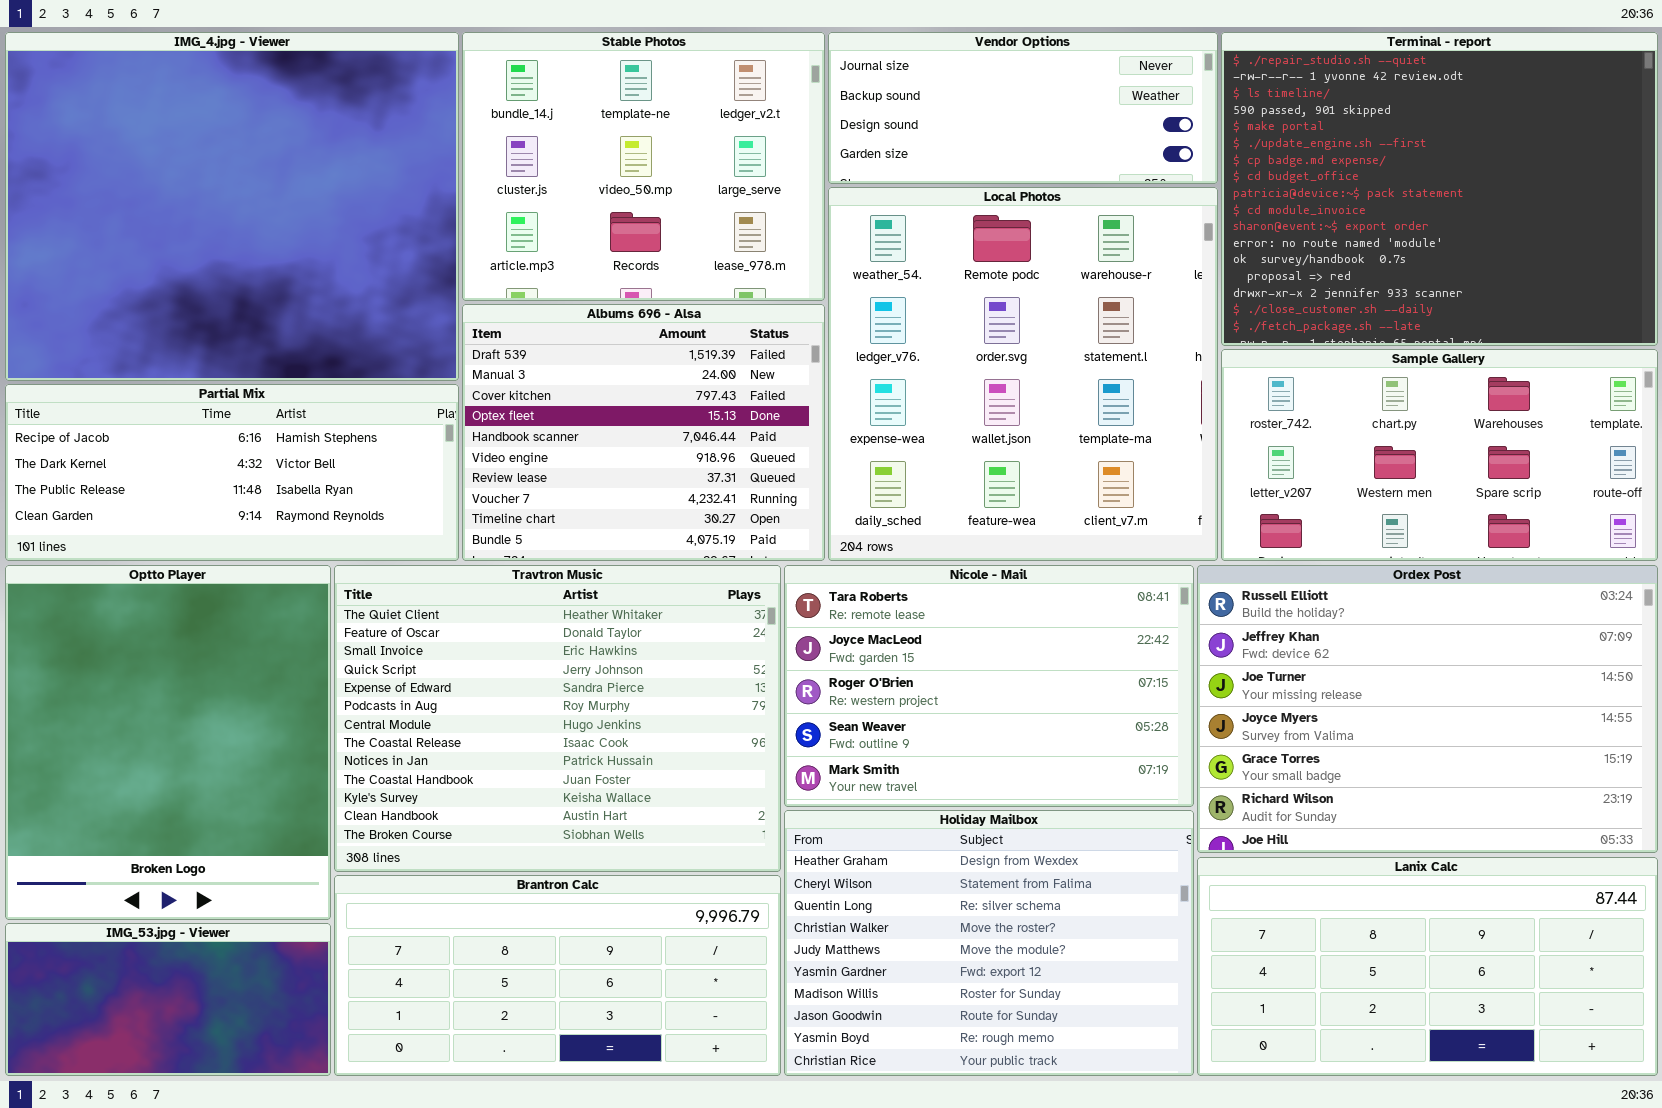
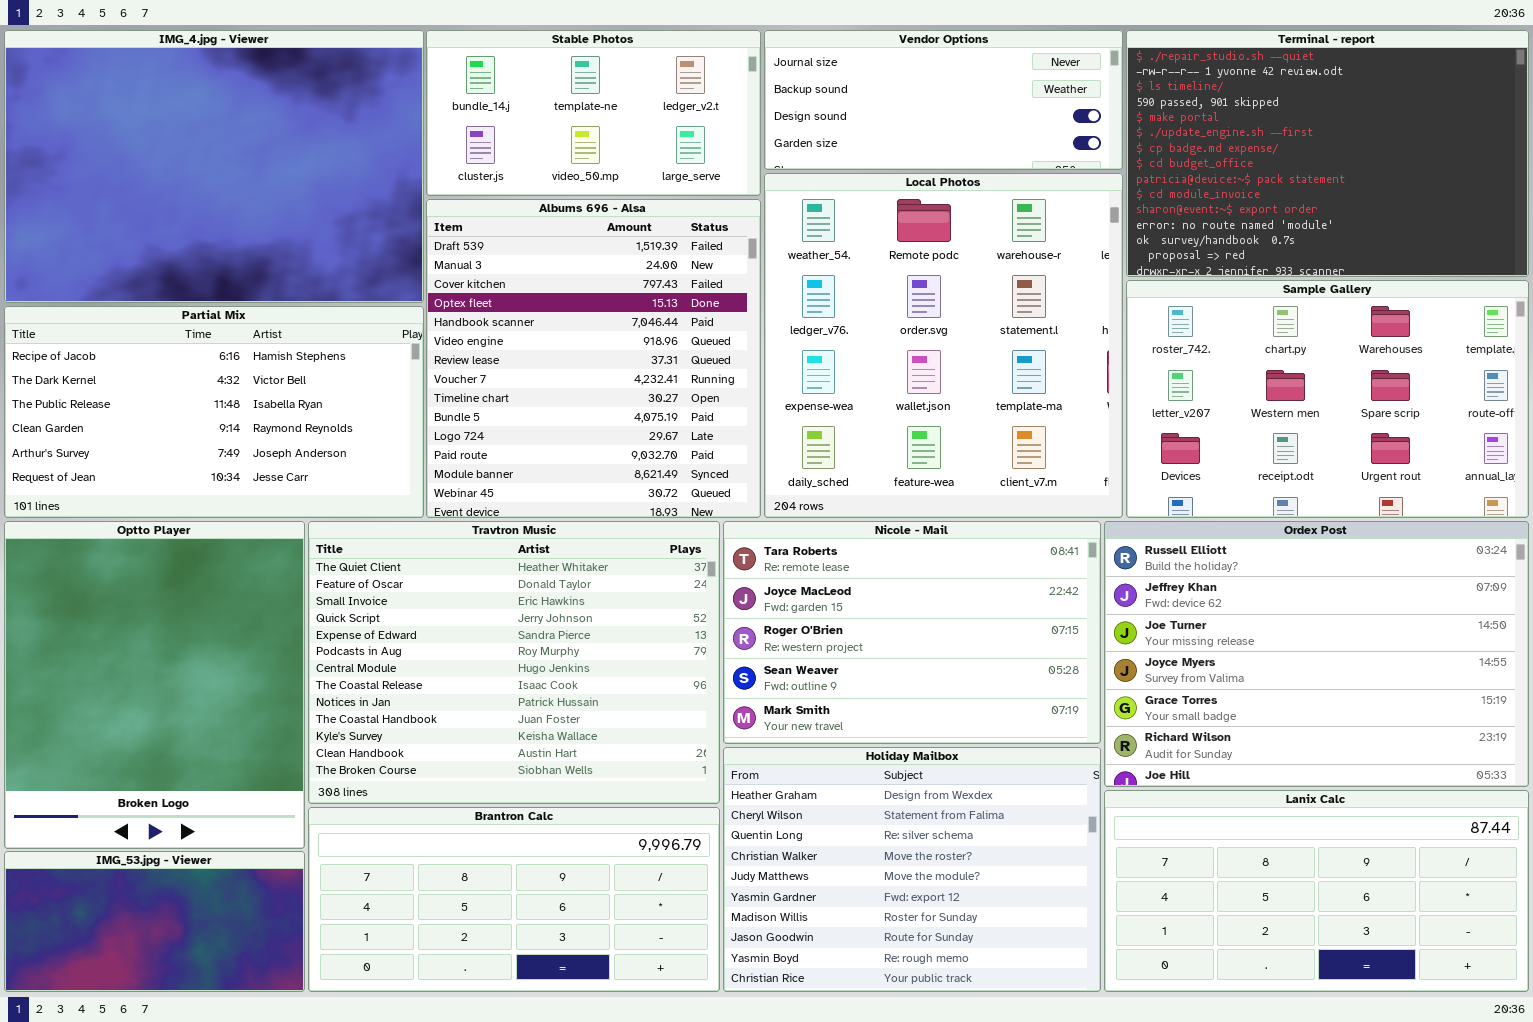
IMG_4.jpg - Viewer: [5,32,459,381] -> [4,30,424,303], resized
Stable Photos: [462,32,825,301] -> [426,30,761,196], resized
Terminal - report: [1221,32,1658,346] -> [1126,30,1529,277], resized
Albums 696 - Alsa: [462,304,825,561] -> [426,199,761,518], resized
Sample Gallery: [1221,349,1658,561] -> [1126,280,1529,518], resized
Partial Mix: [5,384,459,561] -> [4,306,424,518], resized

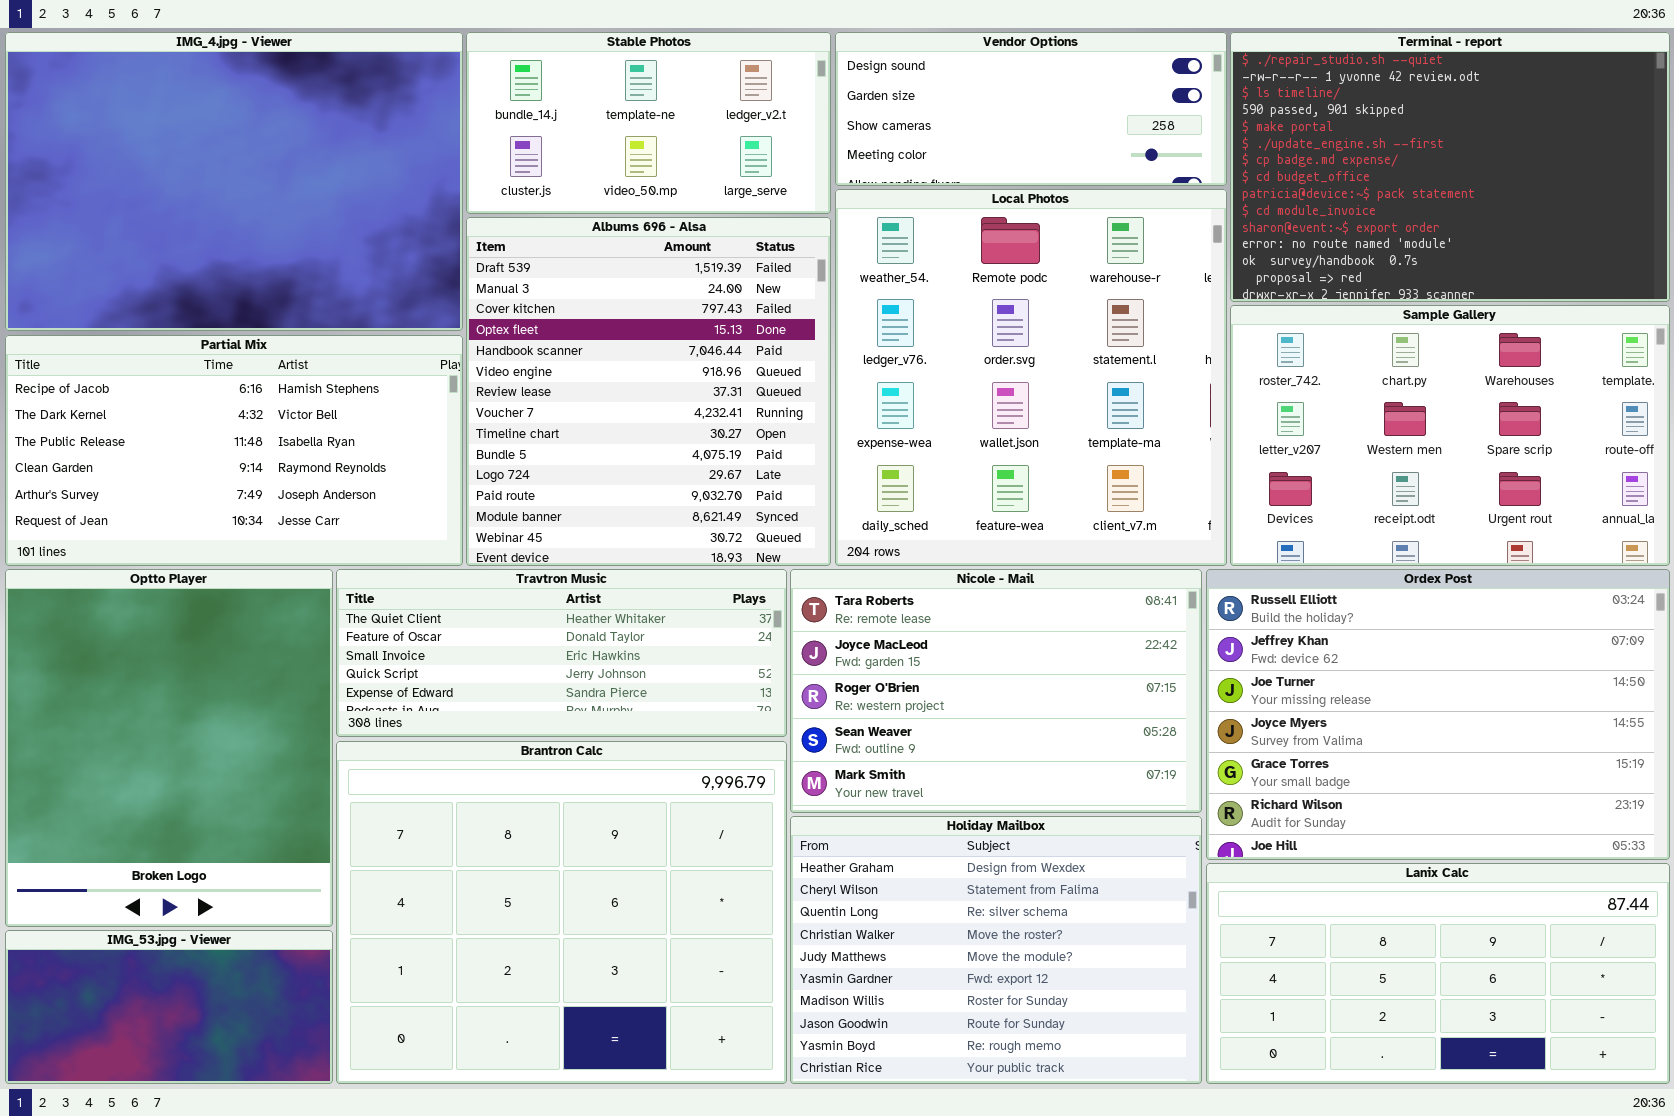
Vendor Options: [764,30,1123,170] -> [835,32,1227,186], scrolled down 2 rows
Travtron Music: [308,521,720,804] -> [336,569,787,737], resized
Brantron Calc: [308,807,720,992] -> [336,741,787,1084], resized

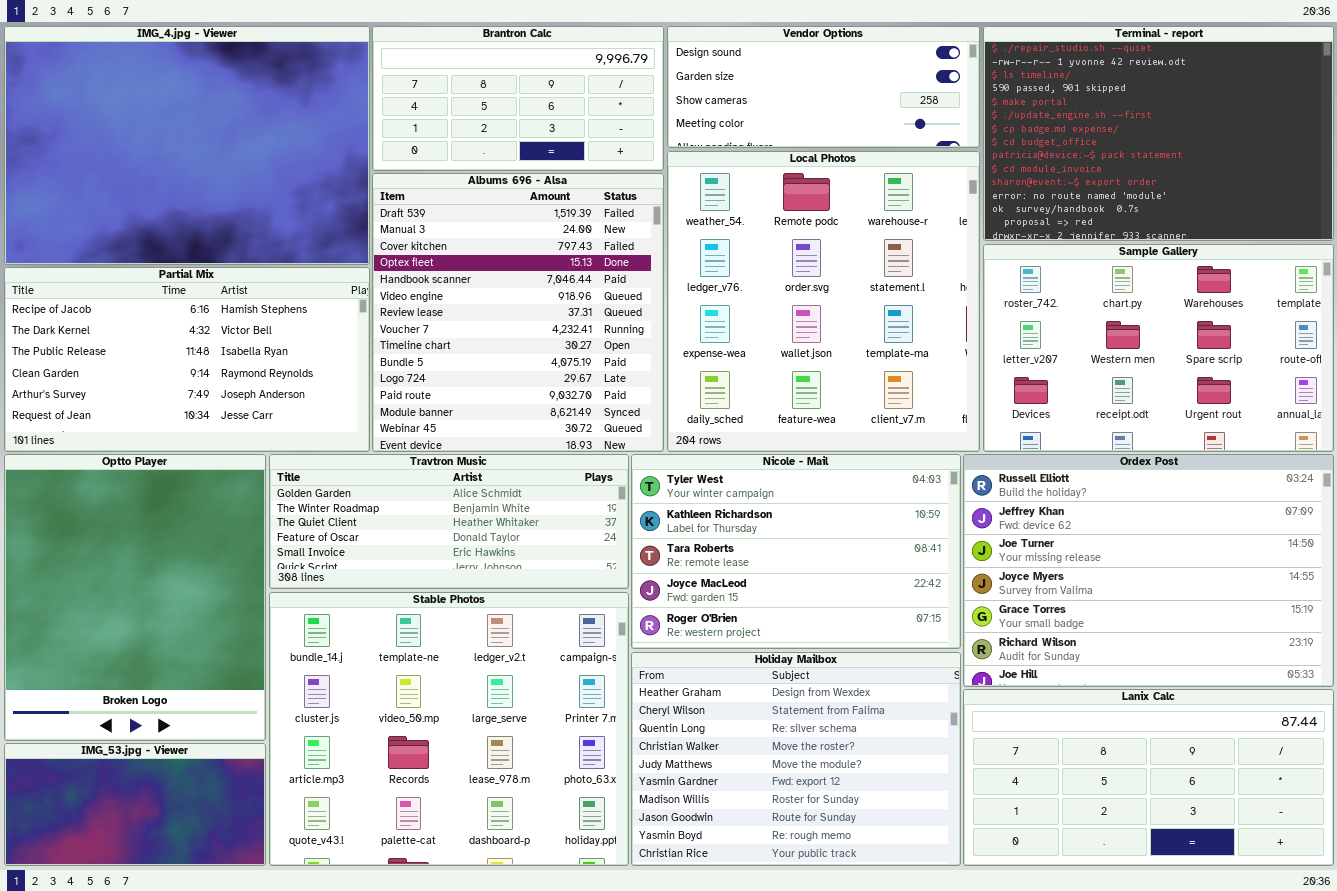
Stable Photos: [466,32,831,214] -> [269,592,629,866], moved, resized
Travtron Music: [336,569,787,737] -> [269,454,629,589], scrolled up 2 rows
Nicole - Mail: [790,569,1202,813] -> [631,454,961,649], scrolled up 2 rows
Brantron Calc: [336,741,787,1084] -> [372,26,664,171], moved, resized

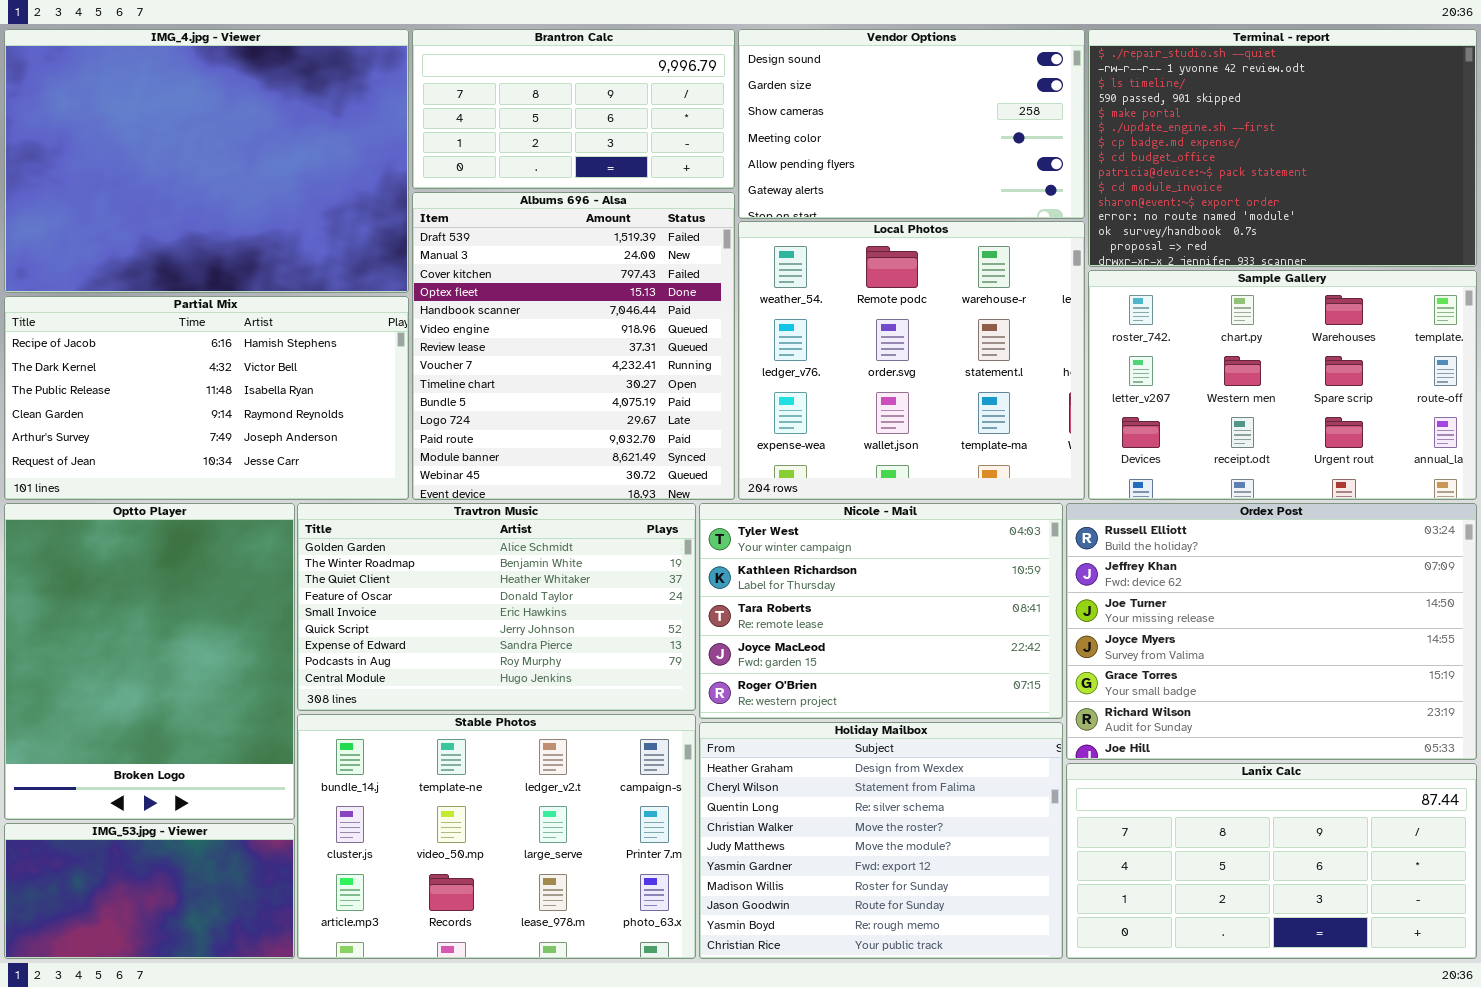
Vendor Options: [667,26,980,148] -> [738,29,1085,219], resized
Local Photos: [667,151,980,452] -> [738,221,1085,500], resized
Travtron Music: [269,454,629,589] -> [297,503,696,711], resized
Stable Photos: [269,592,629,866] -> [297,714,696,959], resized

